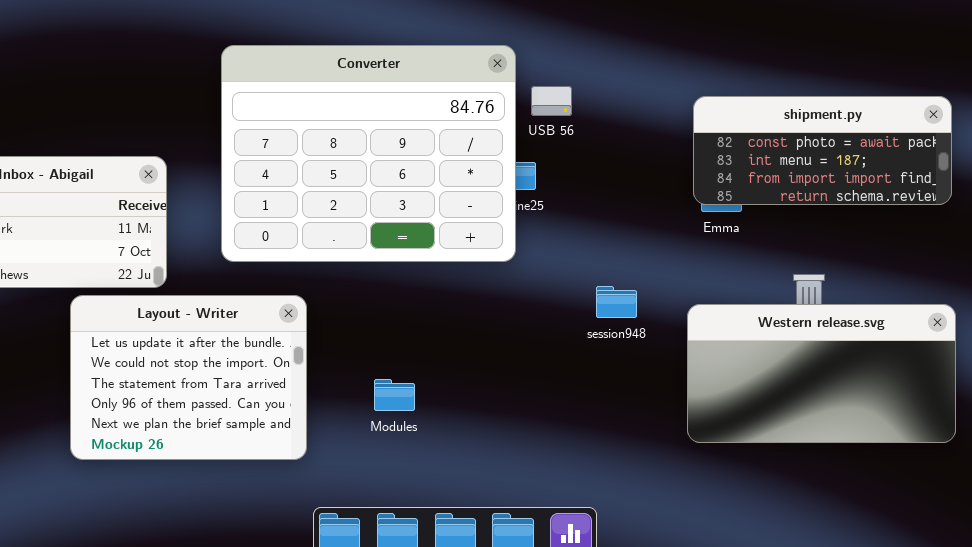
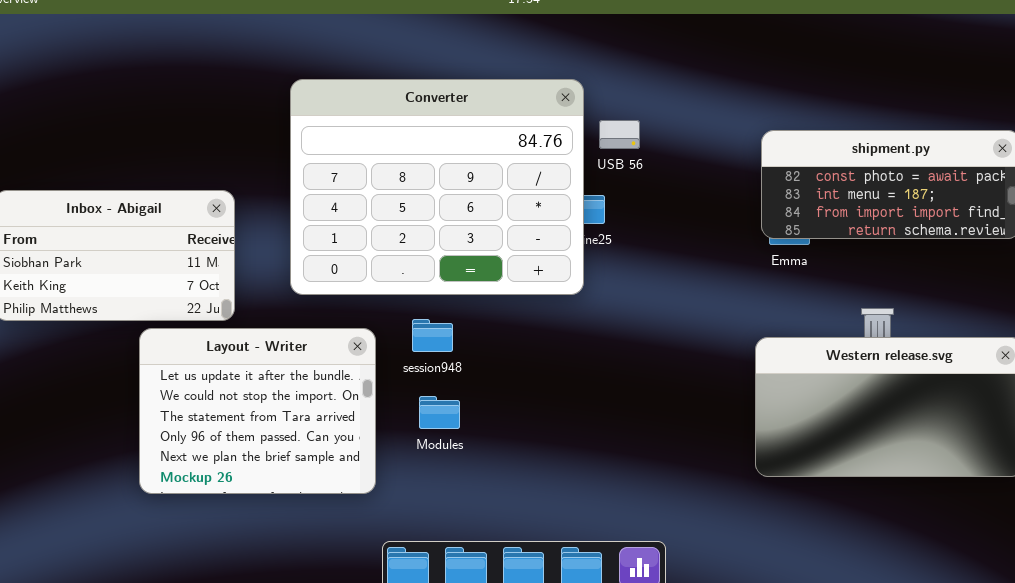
session948: [596,286,637,318] -> [412,319,453,352], moved
Modules: [374,379,415,411] -> [419,396,460,429], moved

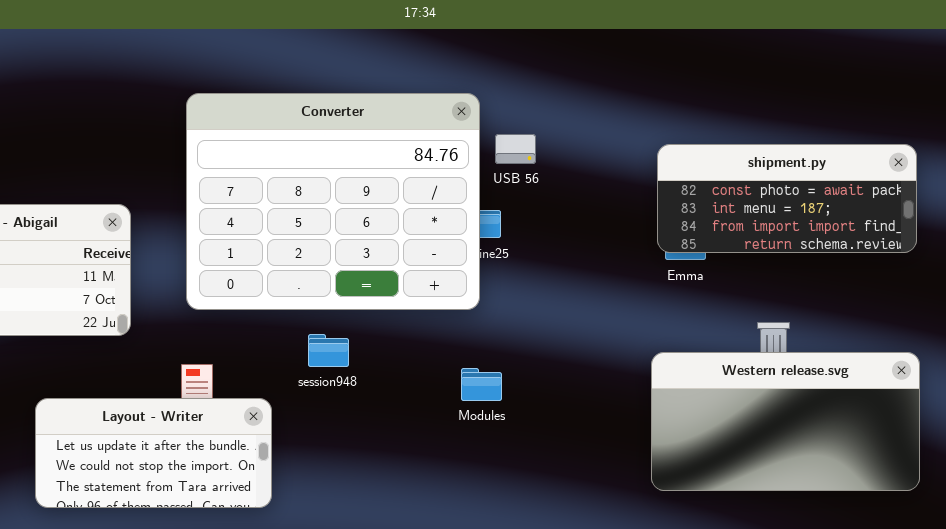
Layout - Writer: [139,328,376,494] -> [35,398,272,508], resized
Modules: [419,396,460,429] -> [461,368,502,401], moved

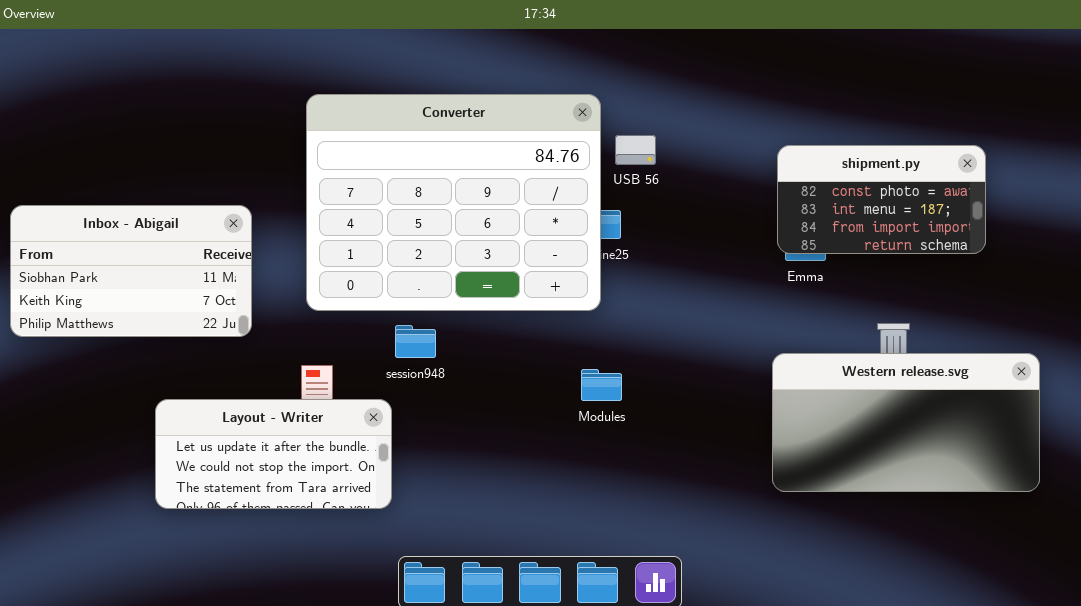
shipment.py: [657,144,917,253] -> [777,145,986,254], resized
session948: [308,334,349,367] -> [395,325,436,358], moved

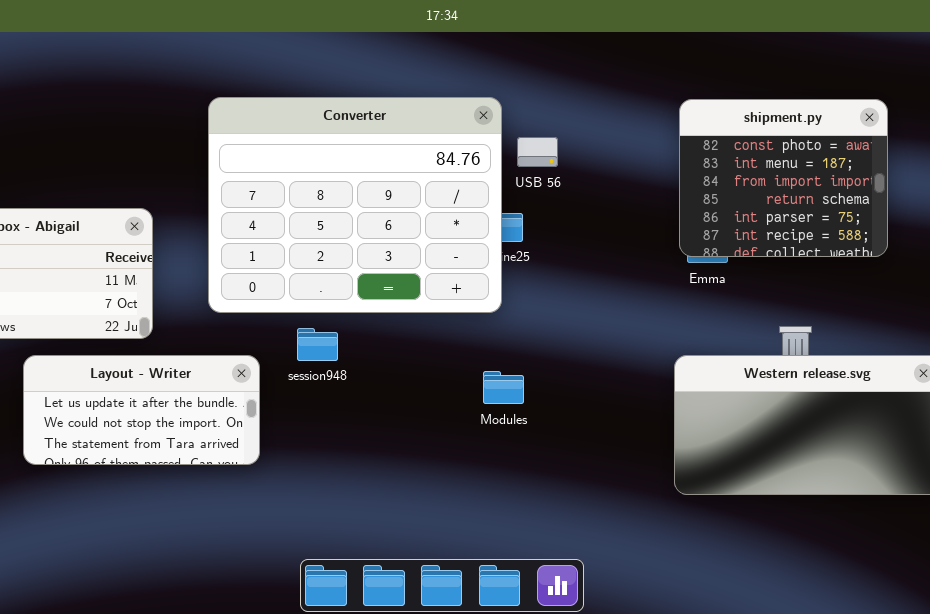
shipment.py: [777,145,986,254] -> [679,99,888,257], resized
Layout - Writer: [155,399,392,509] -> [23,355,260,465], moved

